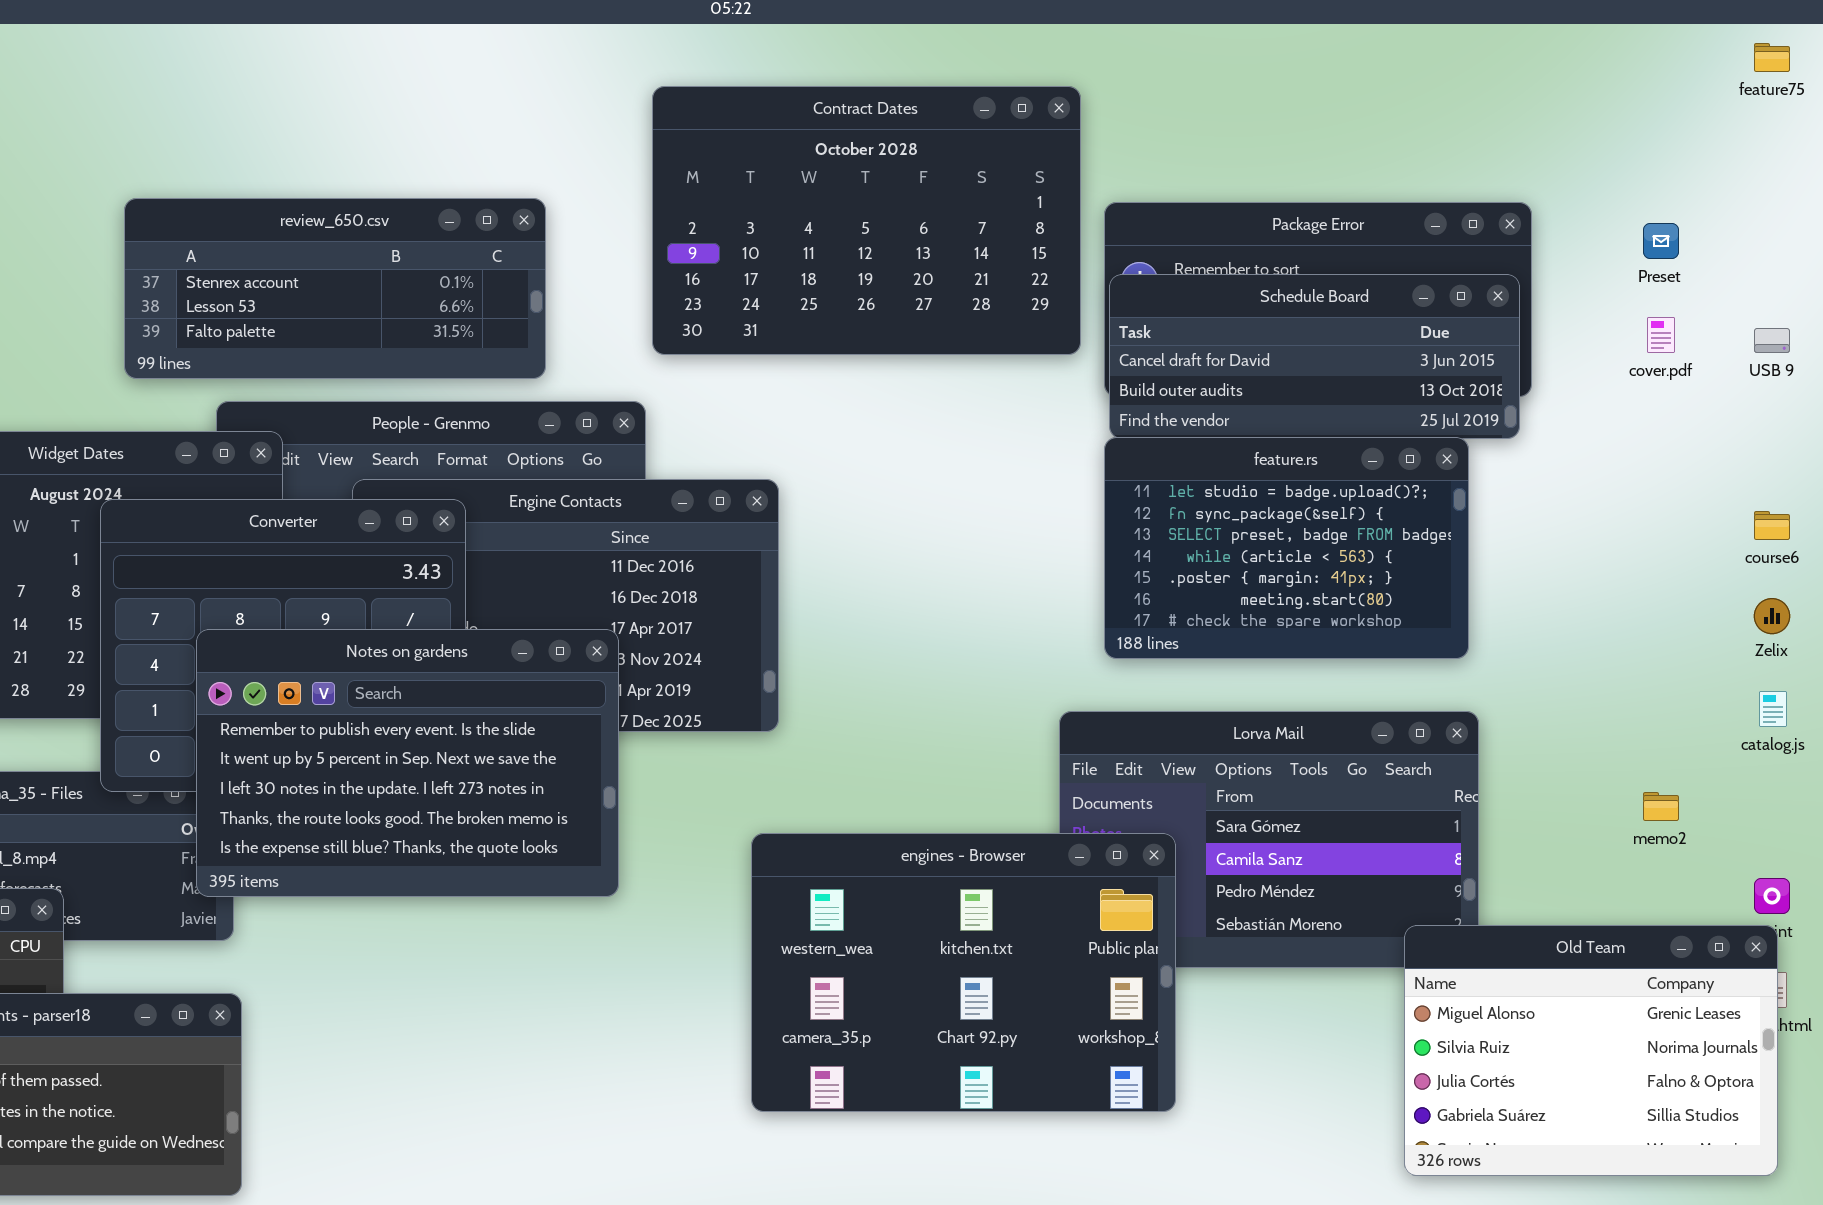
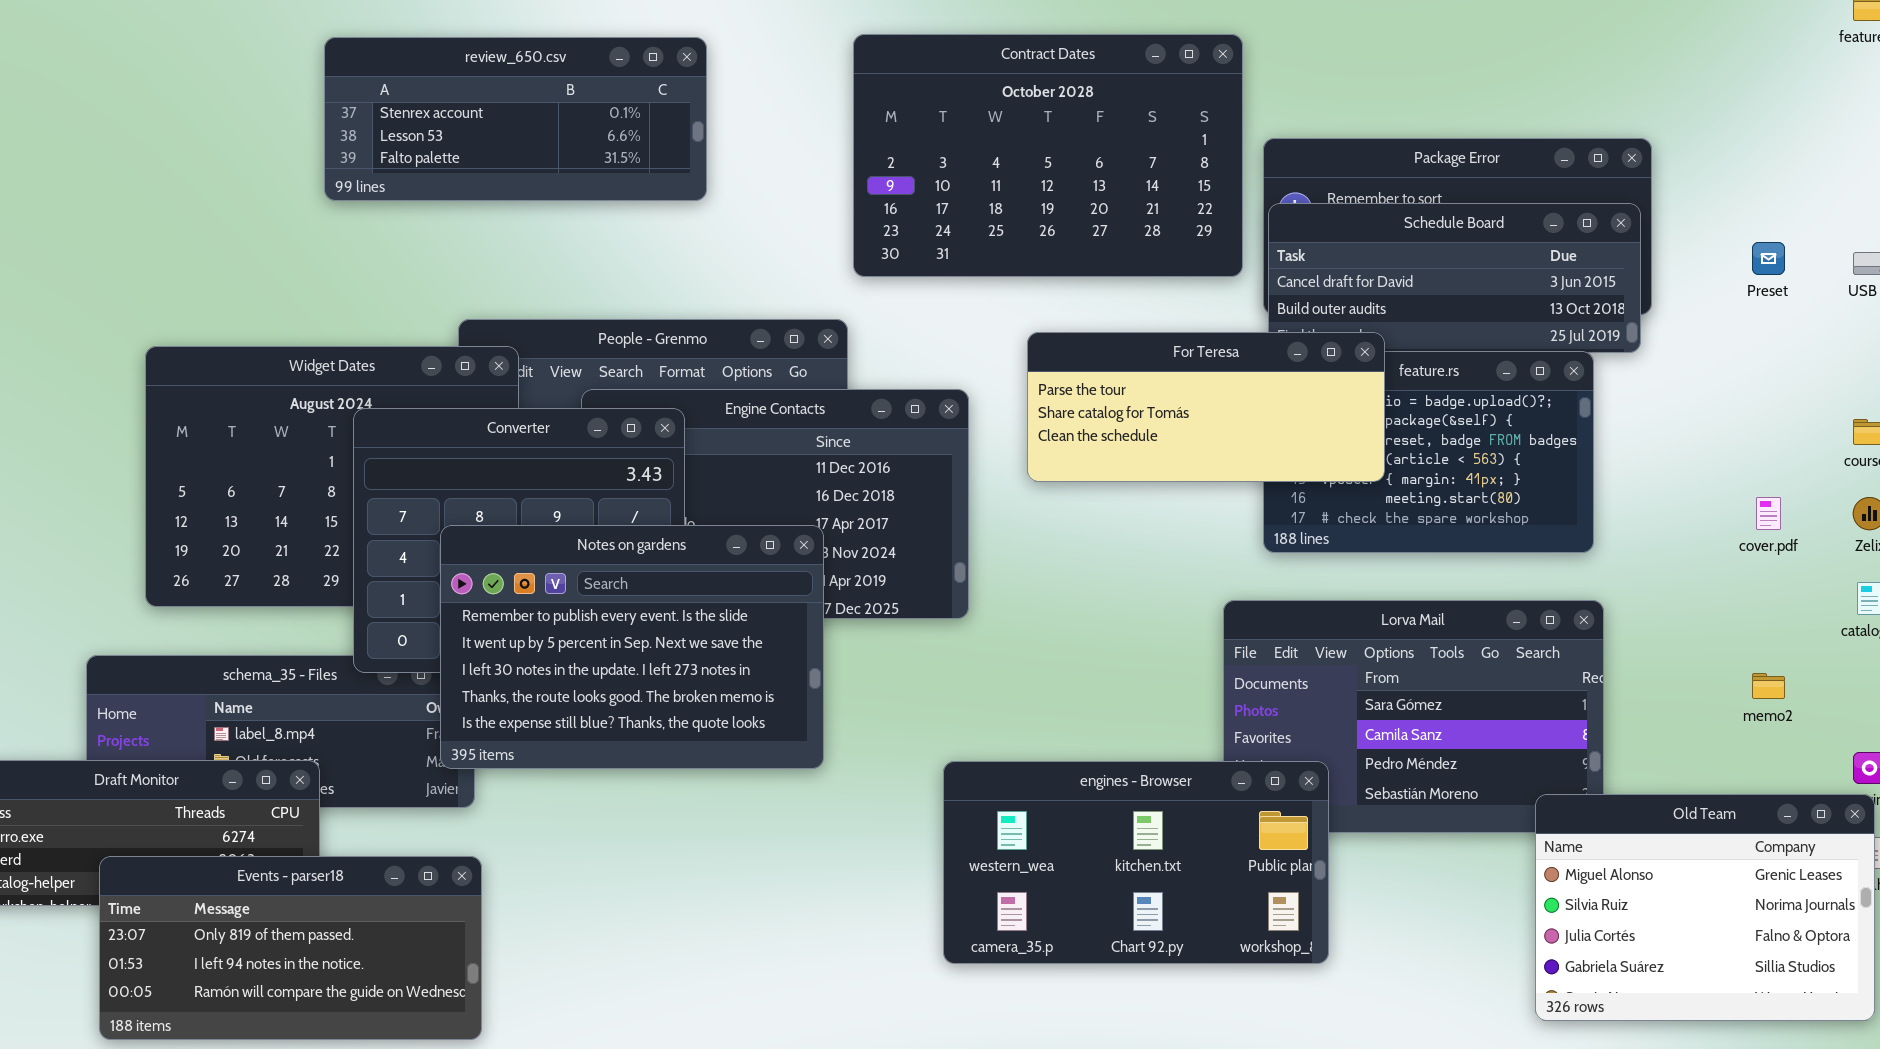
review_650.csv: [124,198,546,379] -> [324,37,707,201], moved
Preset: [1643,223,1679,259] -> [1752,242,1785,275], moved
cover.pdf: [1647,317,1675,353] -> [1756,497,1781,530], moved
For Teresa: none -> [1027,332,1385,482], opened
engines - Browser: [751,833,1176,1112] -> [943,761,1329,964], resized

